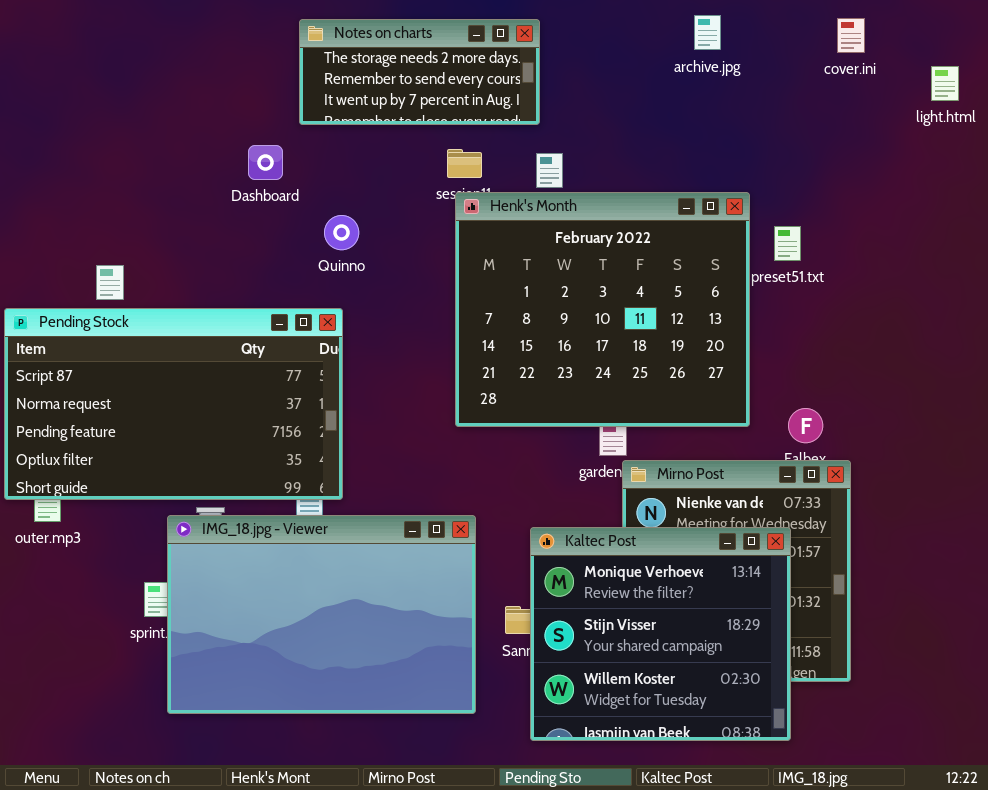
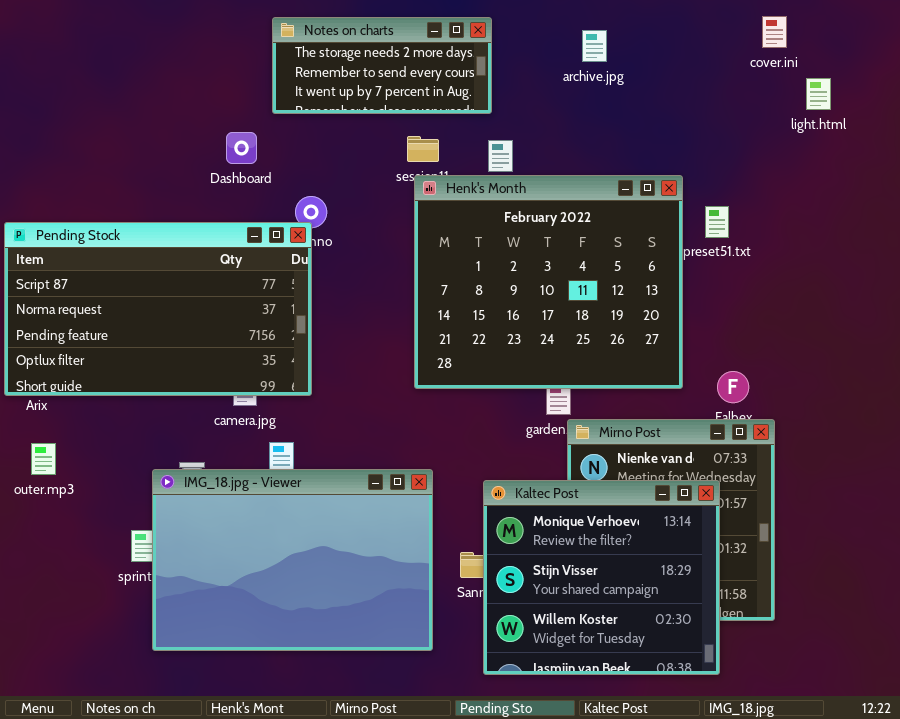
archive.jpg: [694,15,721,50] -> [582,30,607,62], moved
light.html: [931,66,959,101] -> [806,78,831,110], moved
Pending Stock: [4,308,343,500] -> [4,222,312,396], moved

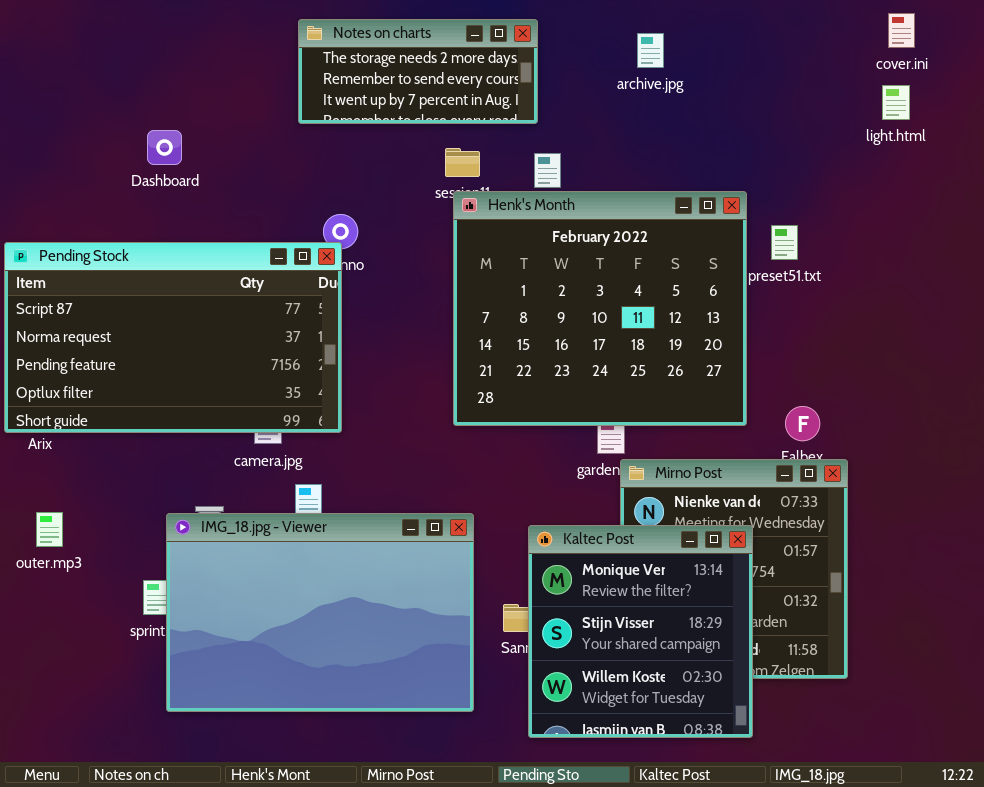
cover.ini: [762,16,787,48] -> [888,13,915,48], moved
Dashboard: [226,132,257,164] -> [147,130,182,165], moved
outer.mp3: [31,443,56,475] -> [36,512,63,547], moved
Kaltec Post: [483,480,720,675] -> [528,525,753,738], resized

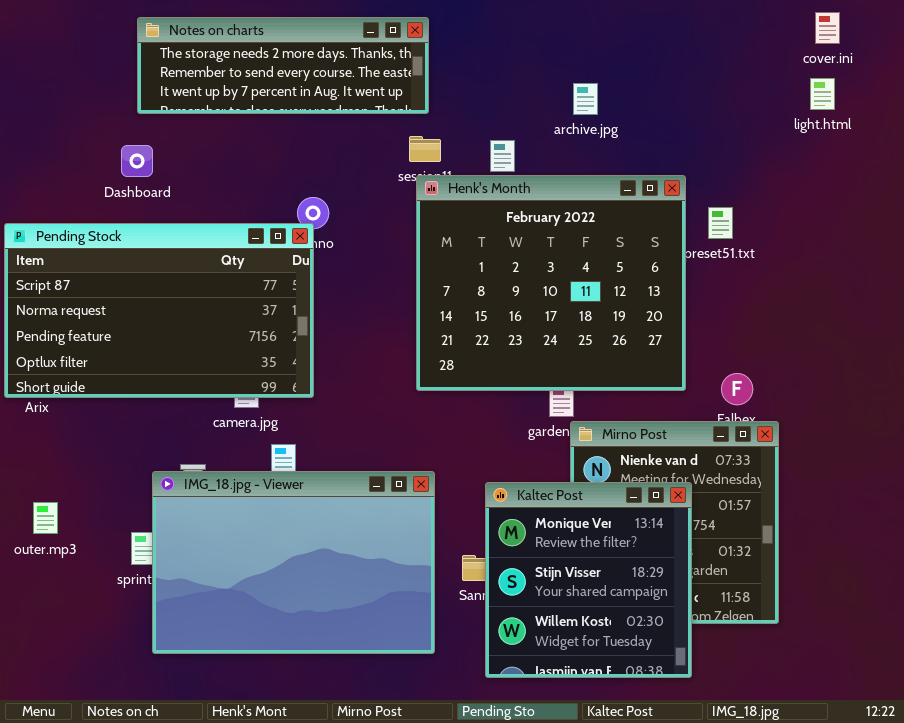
Notes on charts: [298,19,538,124] -> [137,17,429,114], moved, resized
archive.jpg: [637,33,664,68] -> [573,83,598,115], moved
Dashboard: [147,130,182,165] -> [121,145,153,177], moved
outer.mp3: [36,512,63,547] -> [33,502,58,534], moved

